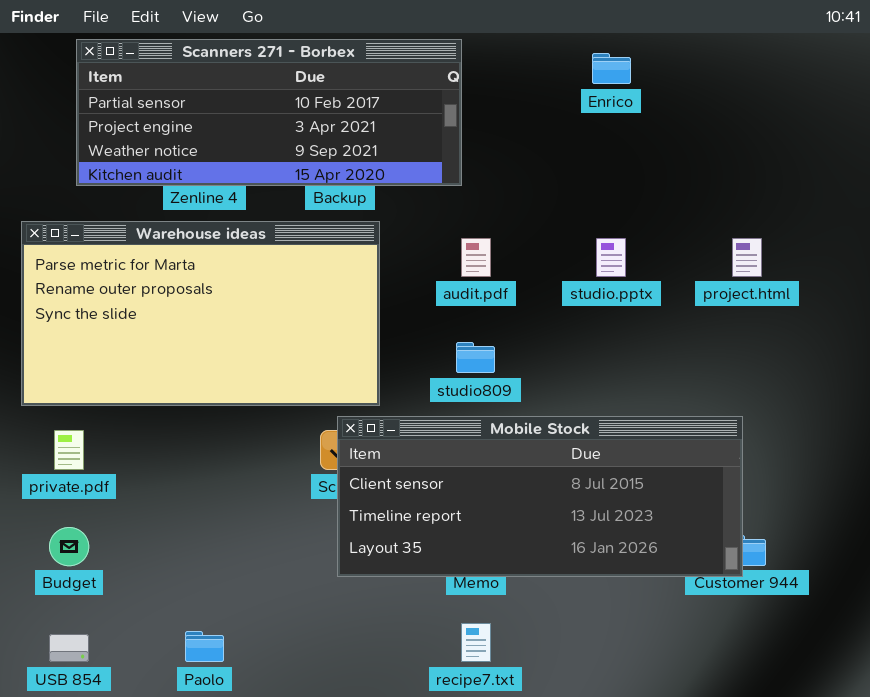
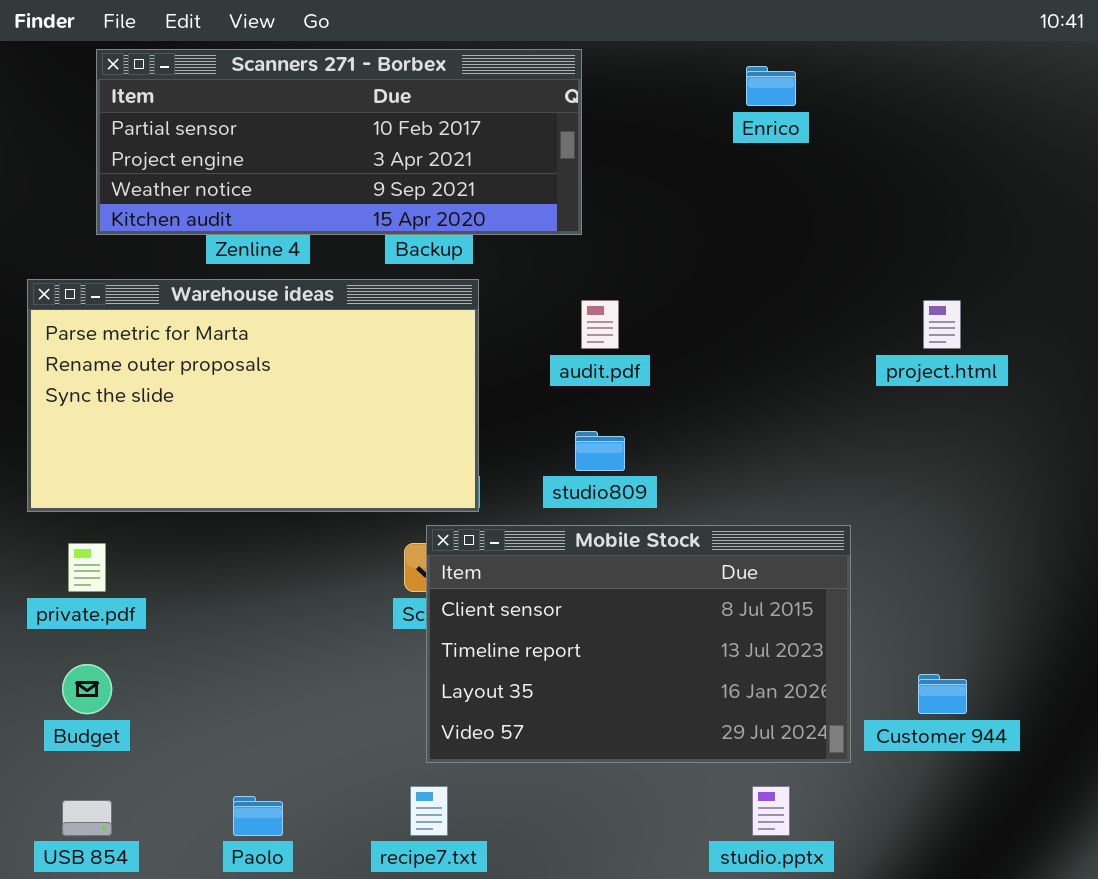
studio.pptx: [596,238,626,277] -> [752,786,790,836], moved
Mobile Stock: [337,416,743,577] -> [426,525,851,763], resized
recipe7.txt: [461,623,491,662] -> [410,786,448,836], moved

